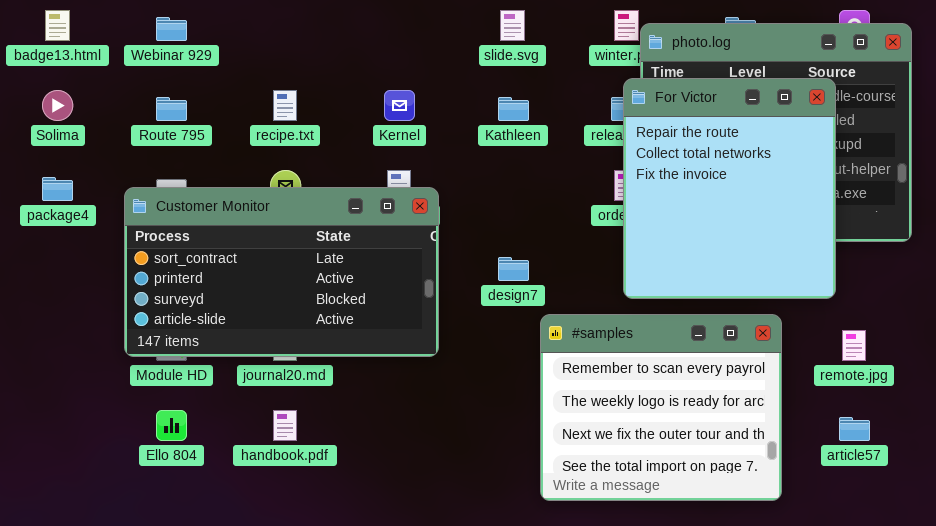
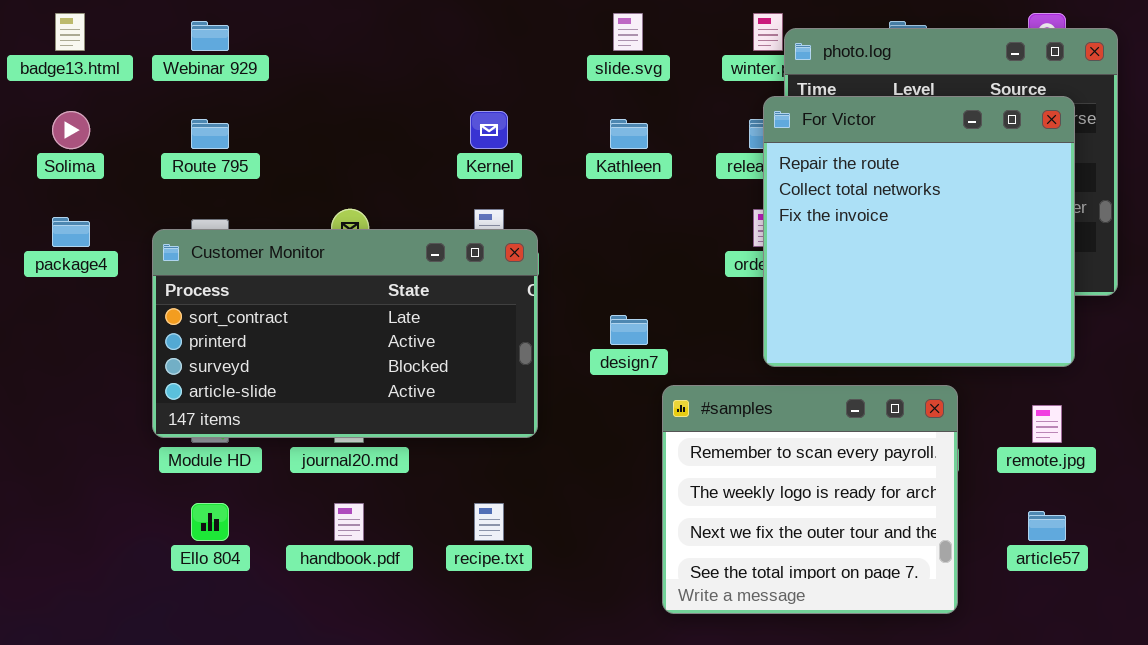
For Victor: [623,78,836,299] -> [763,96,1075,367], resized
recipe.txt: [273,90,297,121] -> [474,503,504,541], moved

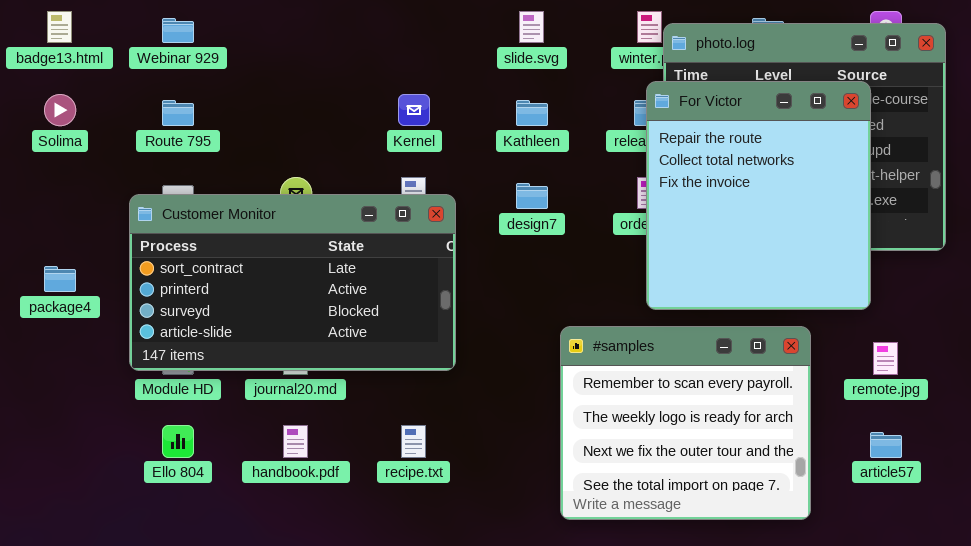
For Victor: [763,96,1075,367] -> [646,81,871,310], resized
package4: [52,217,90,247] -> [44,266,76,292], moved
design7: [610,315,648,345] -> [516,183,548,209], moved

